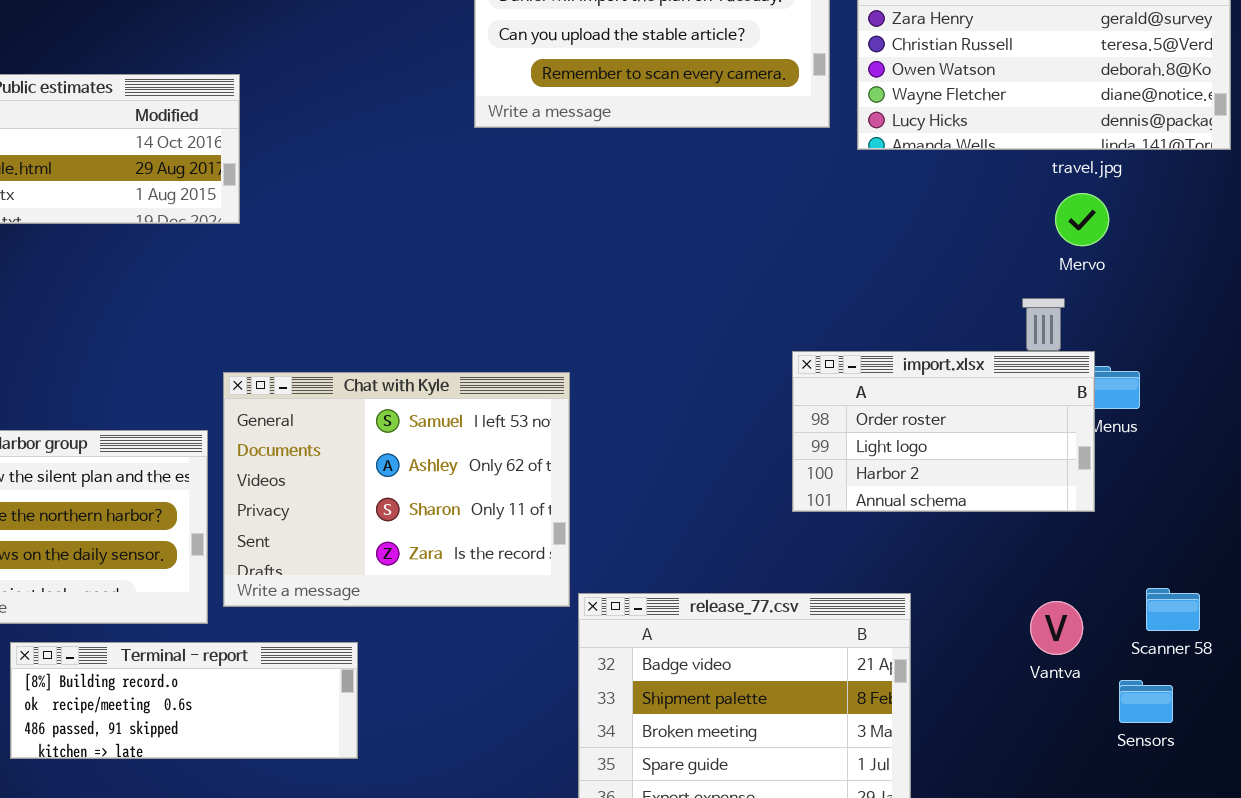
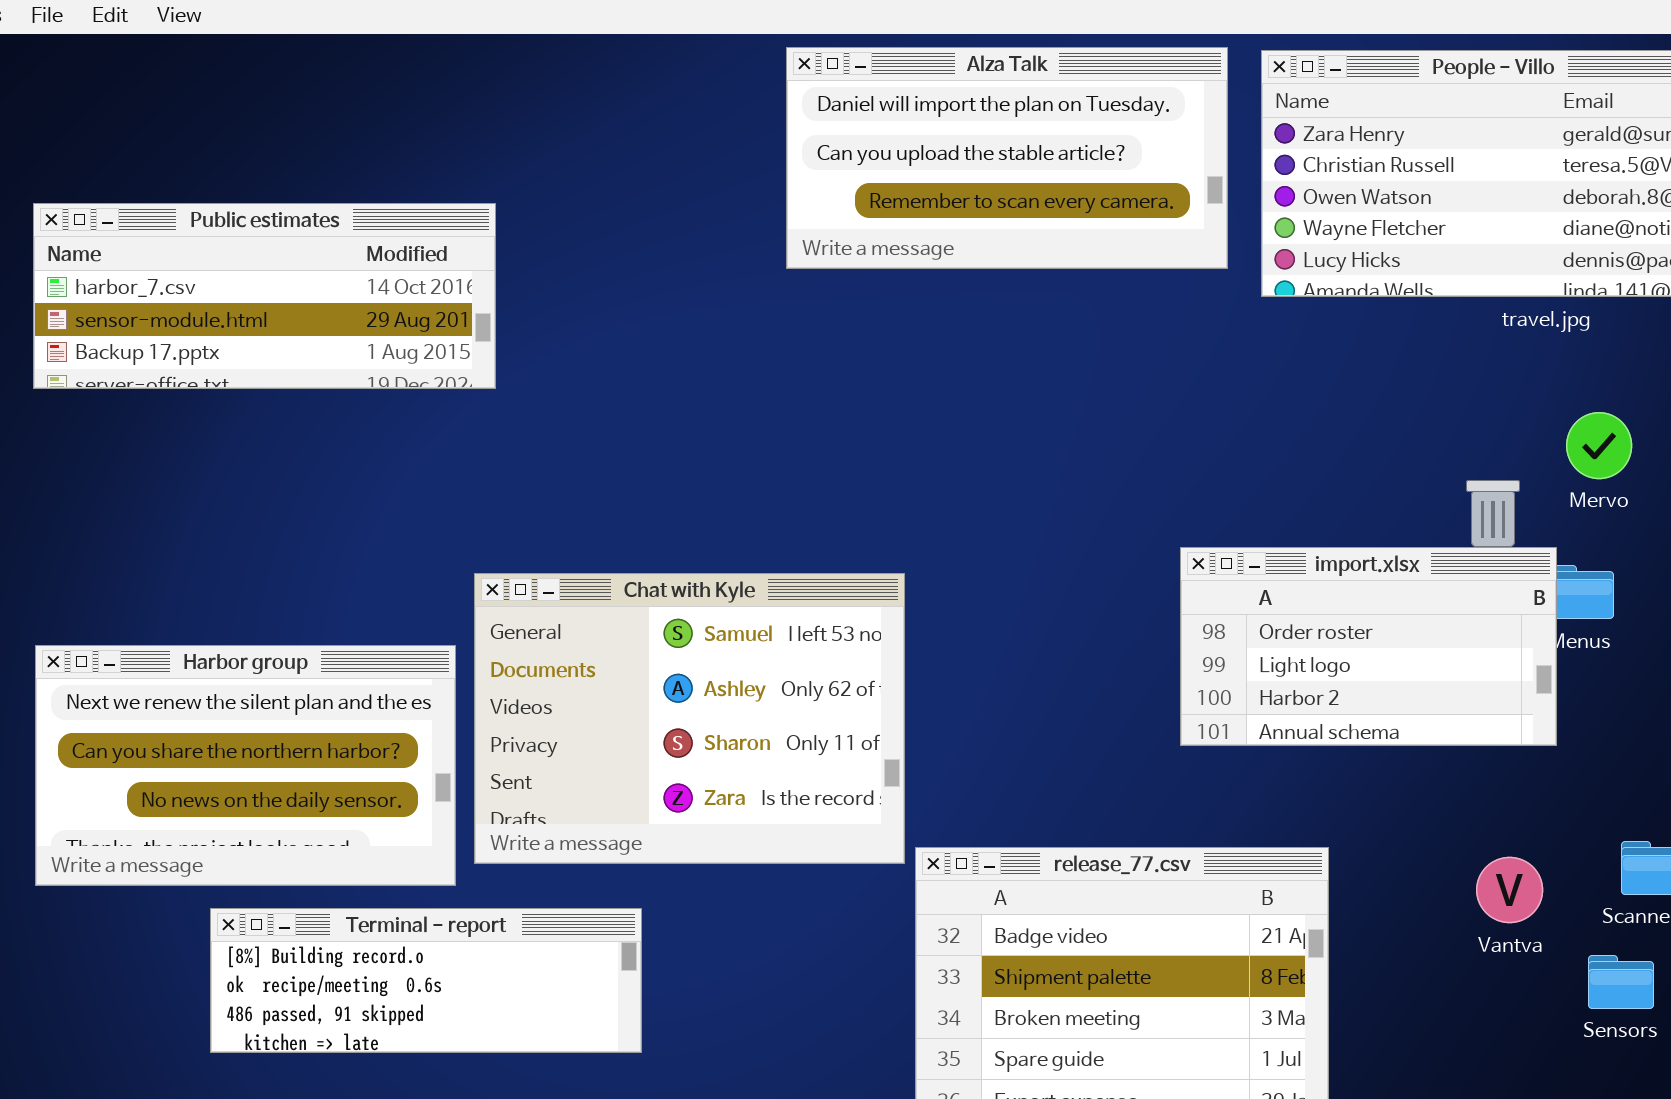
Mervo: [1055,193,1109,246] -> [1566,412,1632,479], moved

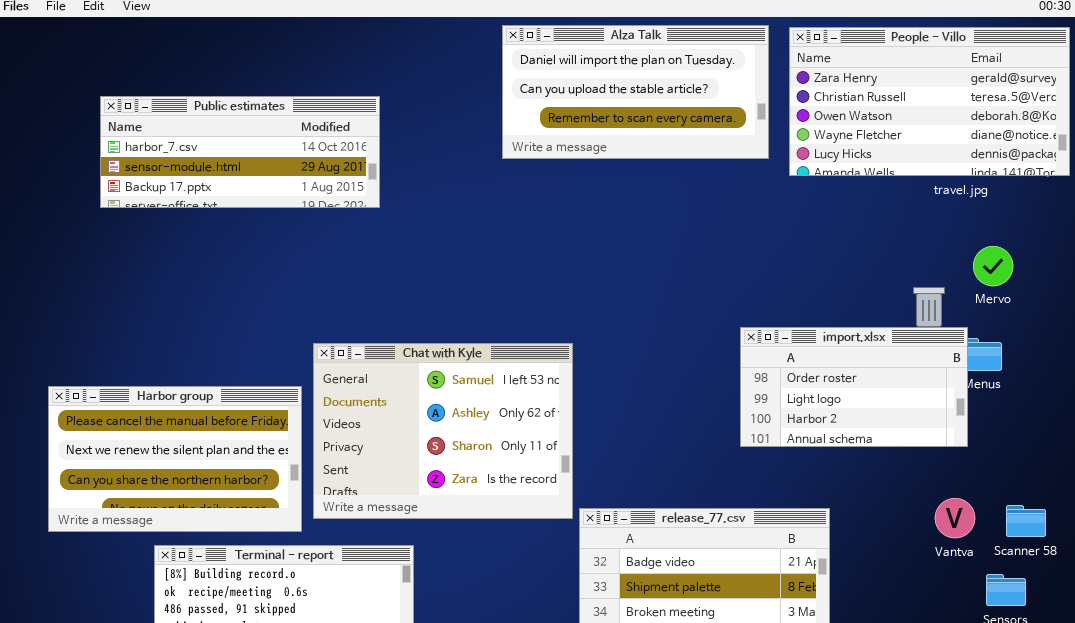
Public estimates: [33,203,496,389] -> [100,96,380,208], moved
Harbor group: [35,645,456,886] -> [48,386,302,532], scrolled up 1 row
Vantva: [1476,857,1543,923] -> [935,498,975,538], moved

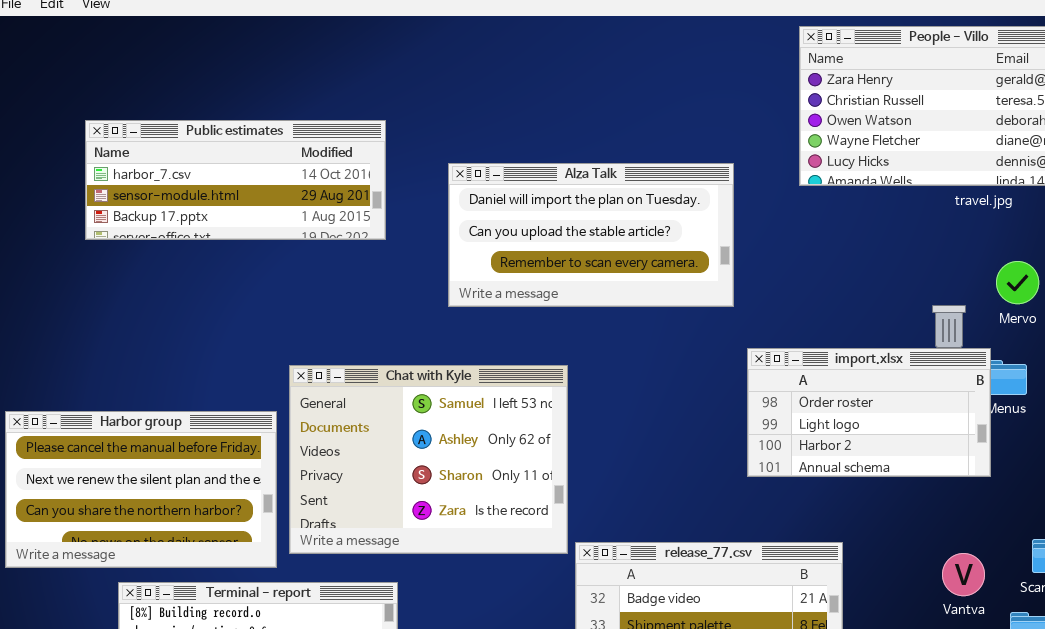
Alza Talk: [502,25,769,159] -> [448,163,734,307], moved
Public estimates: [100,96,380,208] -> [85,120,386,240], moved
Vantva: [935,498,975,538] -> [942,553,985,596], moved

